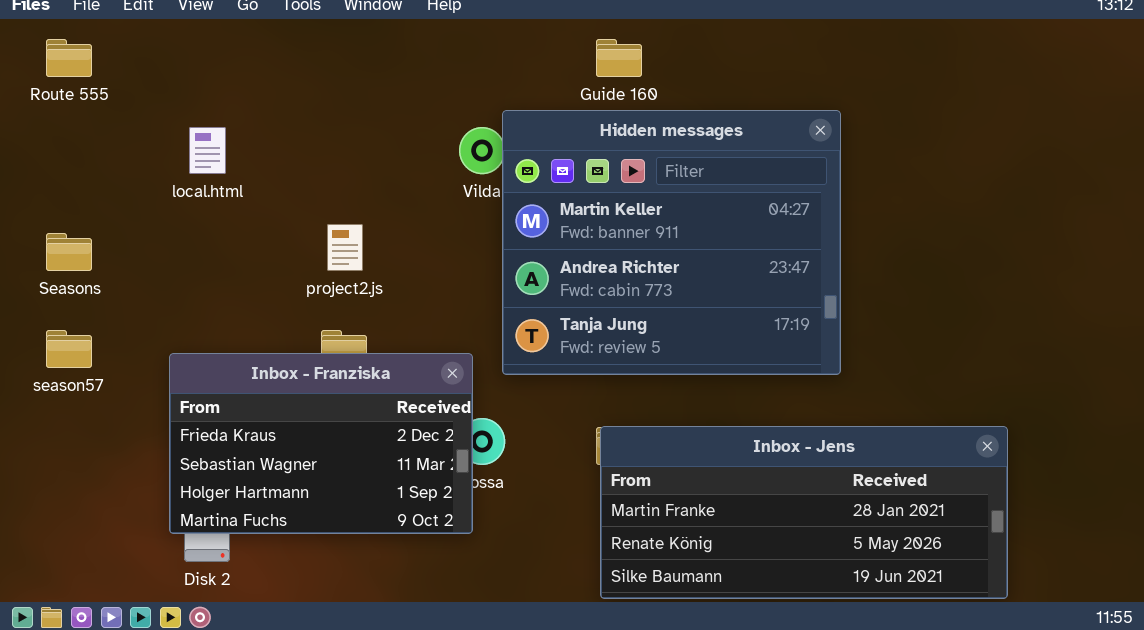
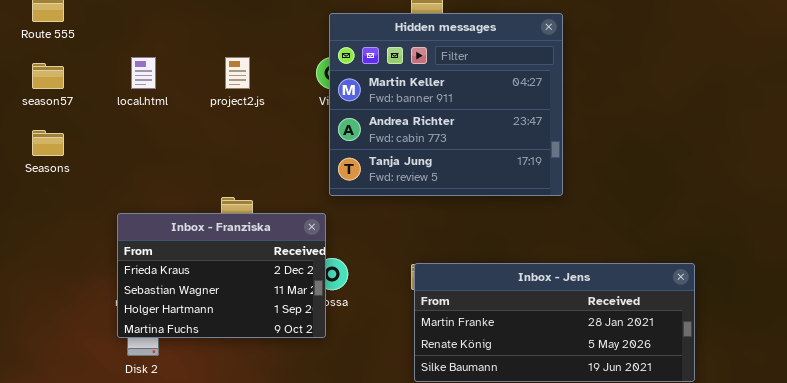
Hidden messages: [502,110,841,375] -> [329,13,563,196], moved
project2.js: [327,224,363,271] -> [225,57,250,89], moved
season57: [46,330,92,368] -> [32,63,64,89], moved

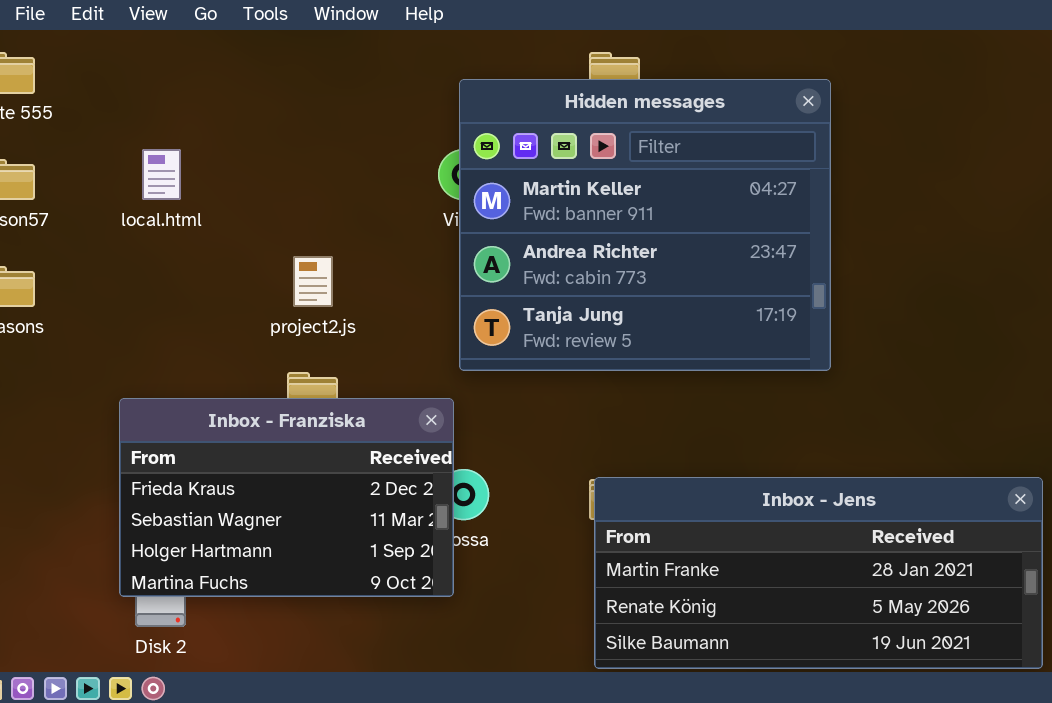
project2.js: [225,57,250,89] -> [293,256,333,307], moved

